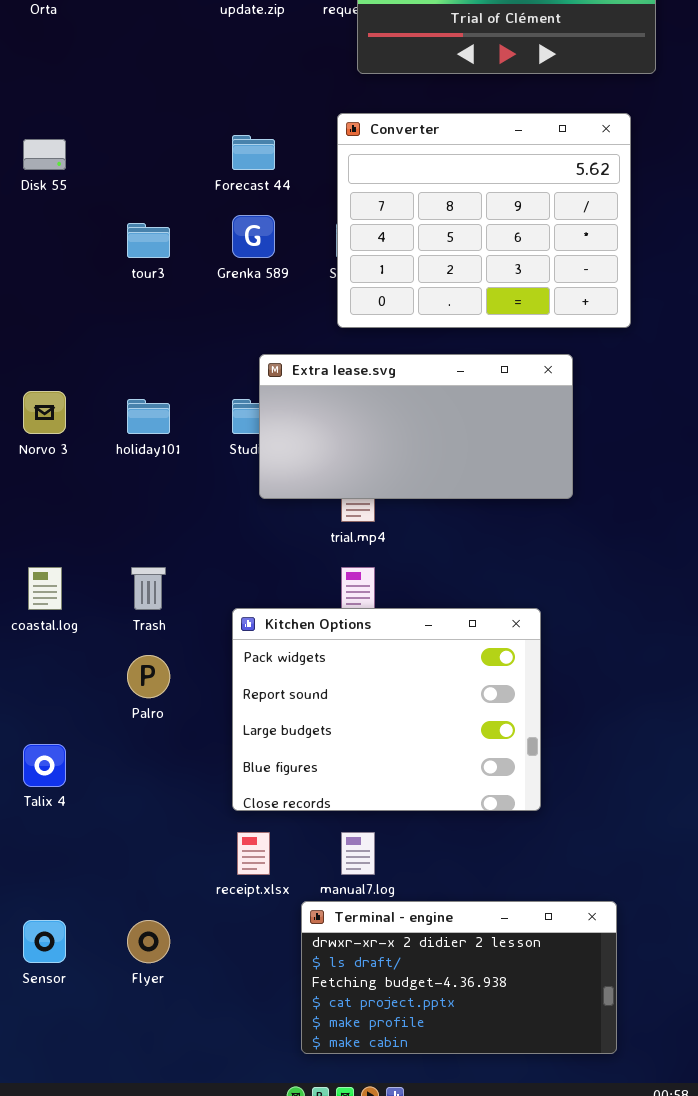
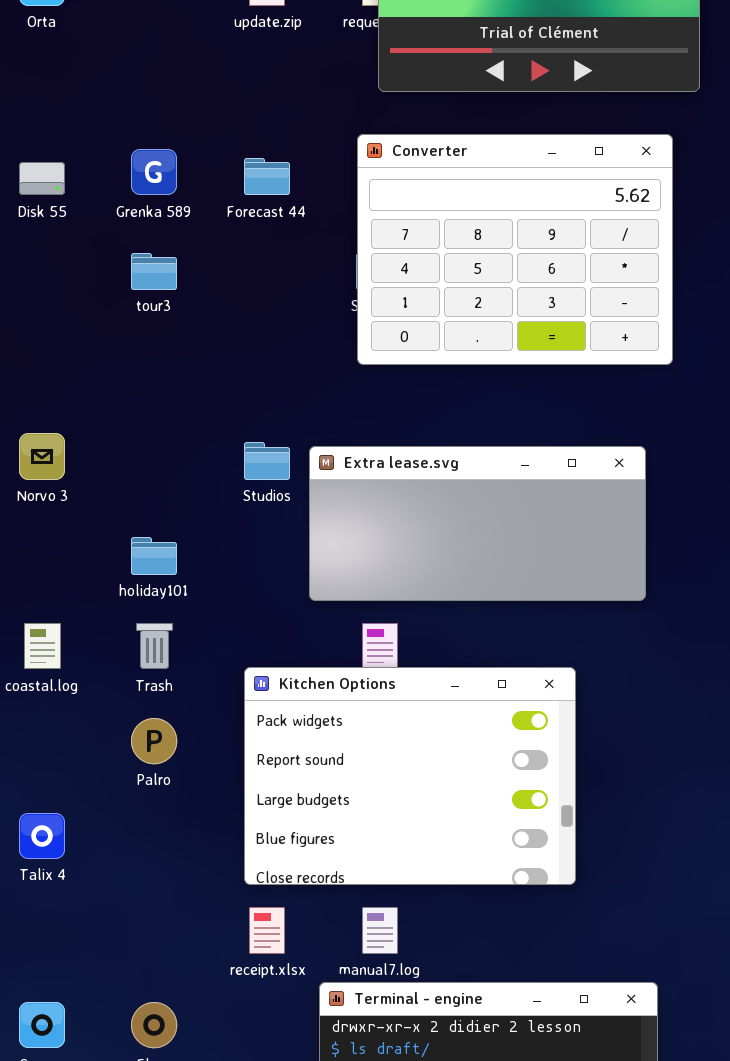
Grenka 589: [232,215,275,258] -> [131,149,177,195], moved
Extra lease.svg: [259,354,573,499] -> [309,446,646,601], moved
holiday101: [127,399,170,434] -> [131,537,177,575], moved

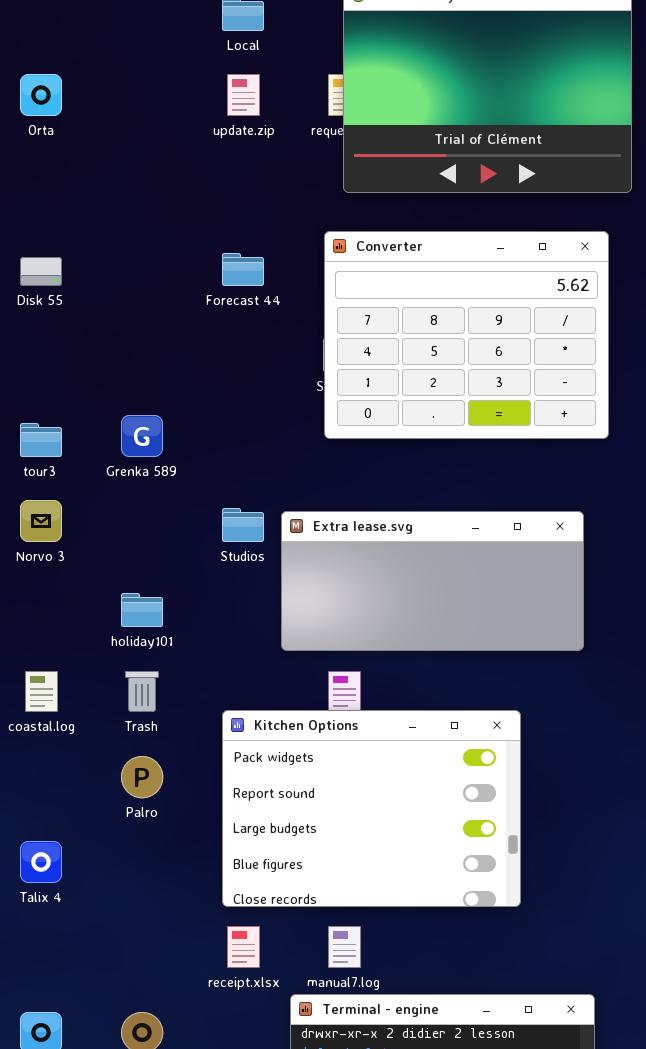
Grenka 589: [131,149,177,195] -> [121,415,163,457], moved
tour3: [131,253,177,290] -> [20,423,62,457], moved

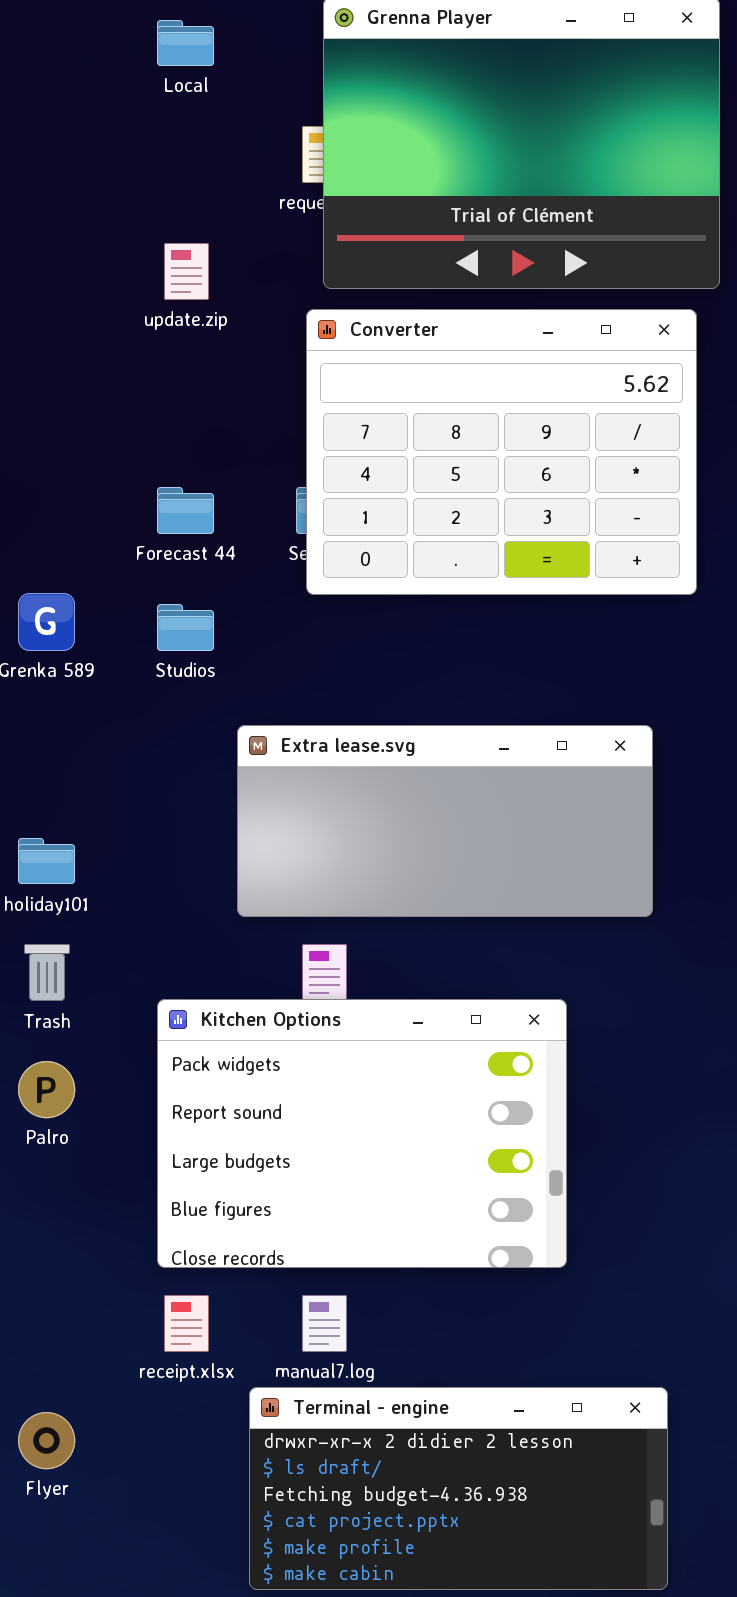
update.zip: [227,74,260,116] -> [164,243,209,300], moved
Converter: [324,231,609,439] -> [306,309,697,595], moved
Forecast 44: [222,253,264,286] -> [157,487,214,534], moved
Studios: [222,508,264,542] -> [157,604,214,651], moved

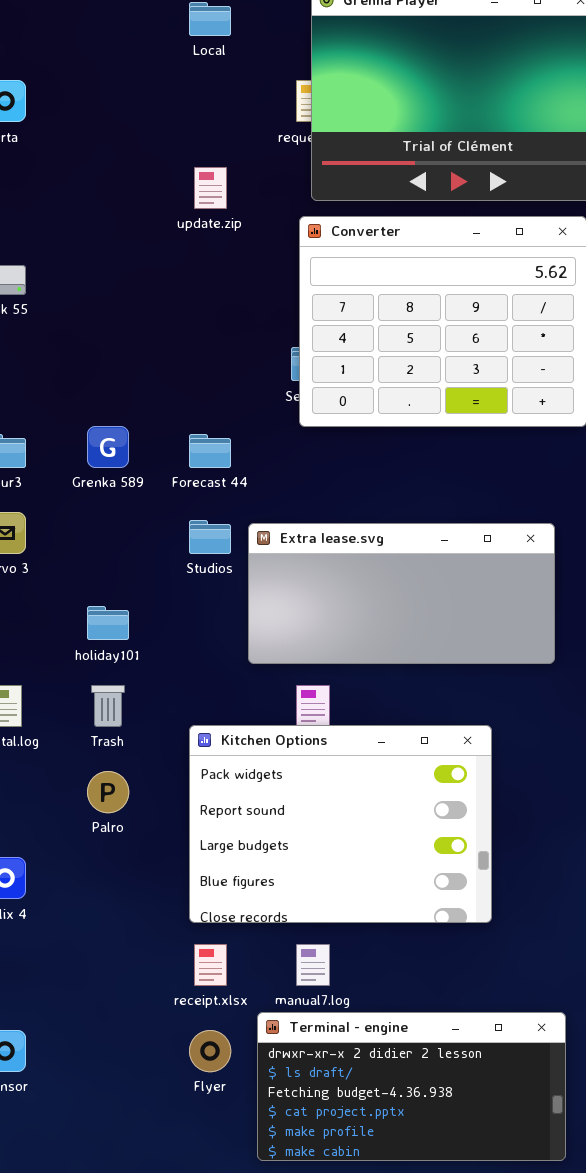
Forecast 44: [157,487,214,534] -> [189,434,231,468], moved
Studios: [157,604,214,651] -> [189,520,231,554], moved
Flyer: [18,1412,75,1469] -> [189,1030,231,1072], moved

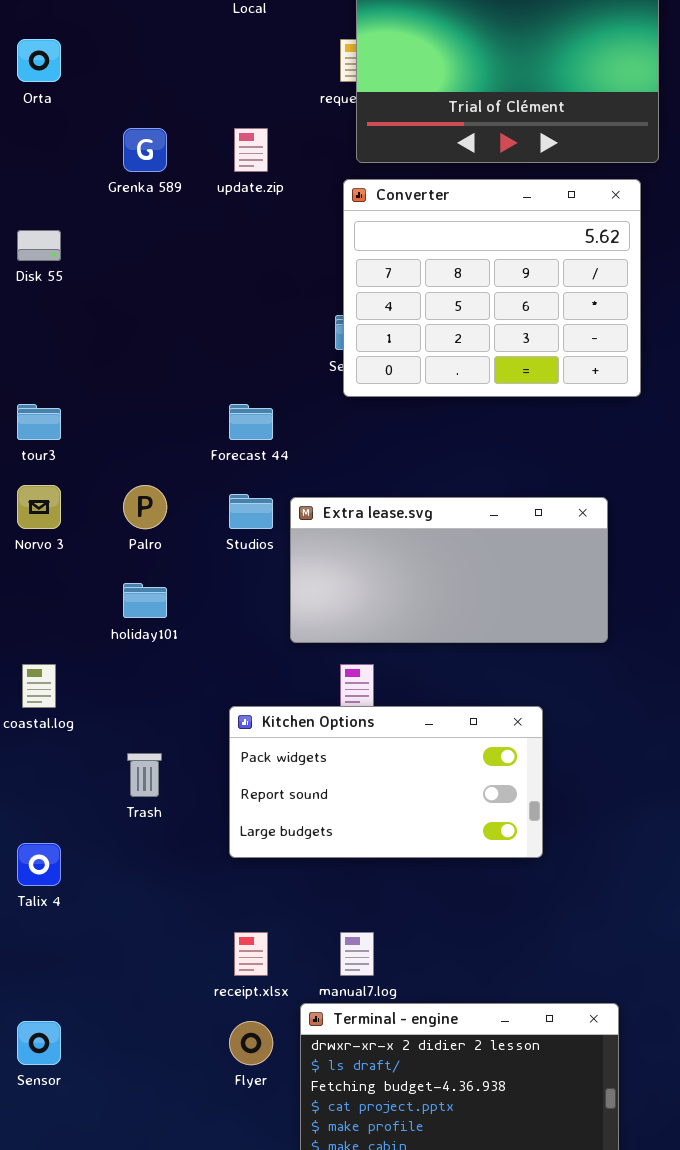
Grenka 589: [87,426,129,468] -> [123,128,167,172], moved
Trash: [91,685,125,727] -> [127,753,162,797], moved
Kitchen Options: [189,725,492,923] -> [229,706,543,858], resized
Palro: [87,771,129,813] -> [123,485,167,529], moved

